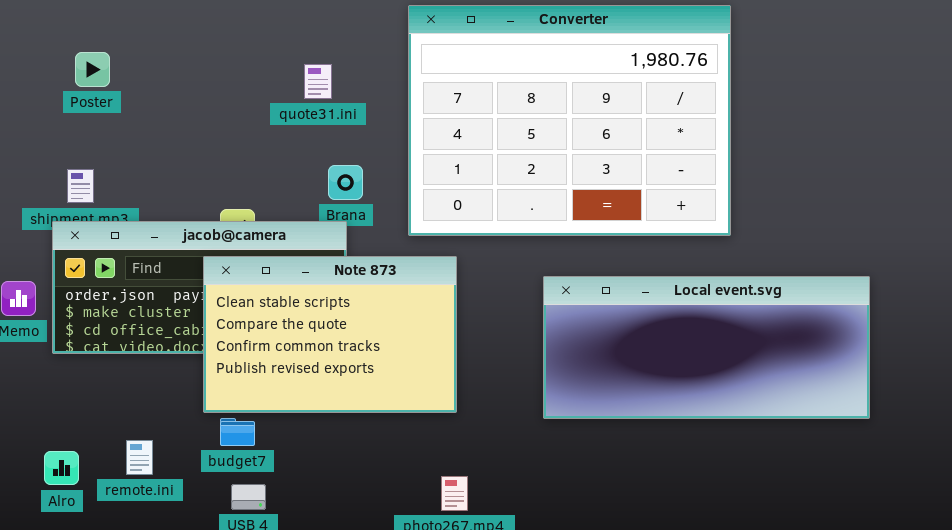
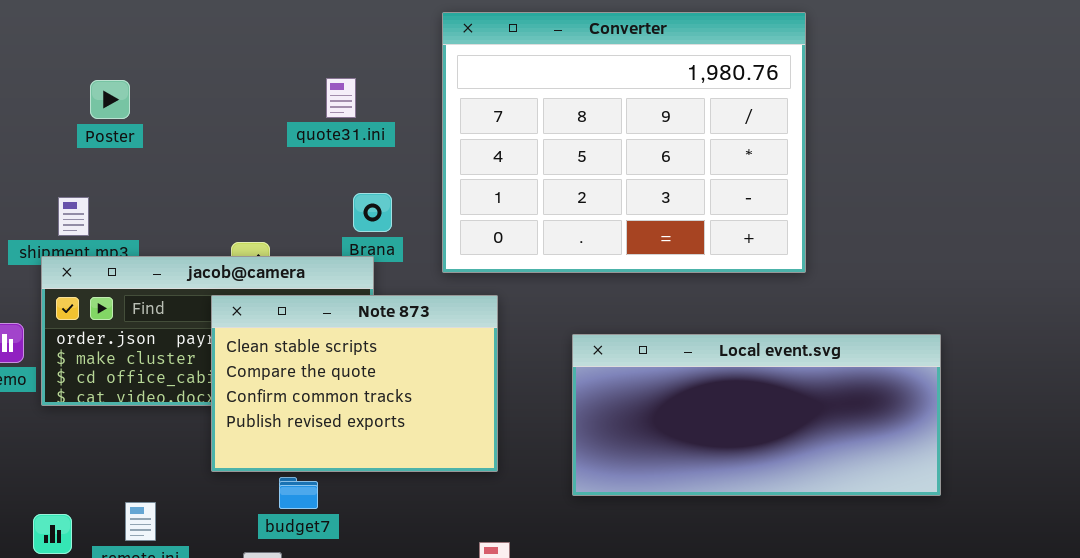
Poster: [75,52,110,87] -> [90,80,130,119], moved
Local event.svg: [543,276,870,419] -> [572,334,941,496], moved
budget7: [220,418,255,446] -> [279,477,318,509], moved

